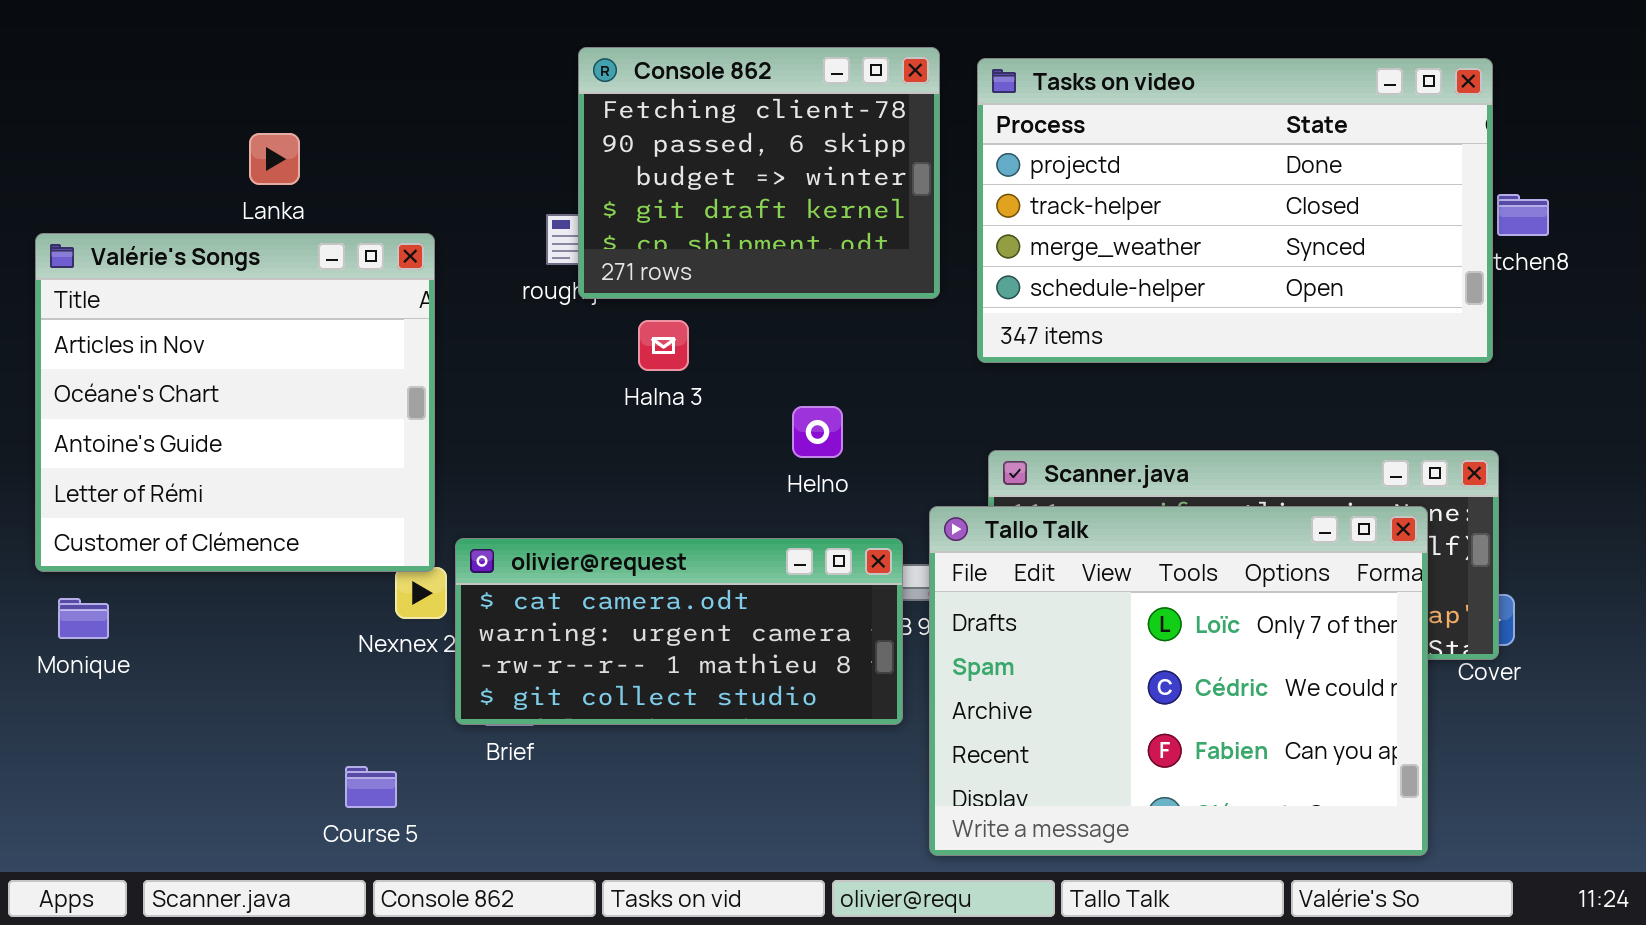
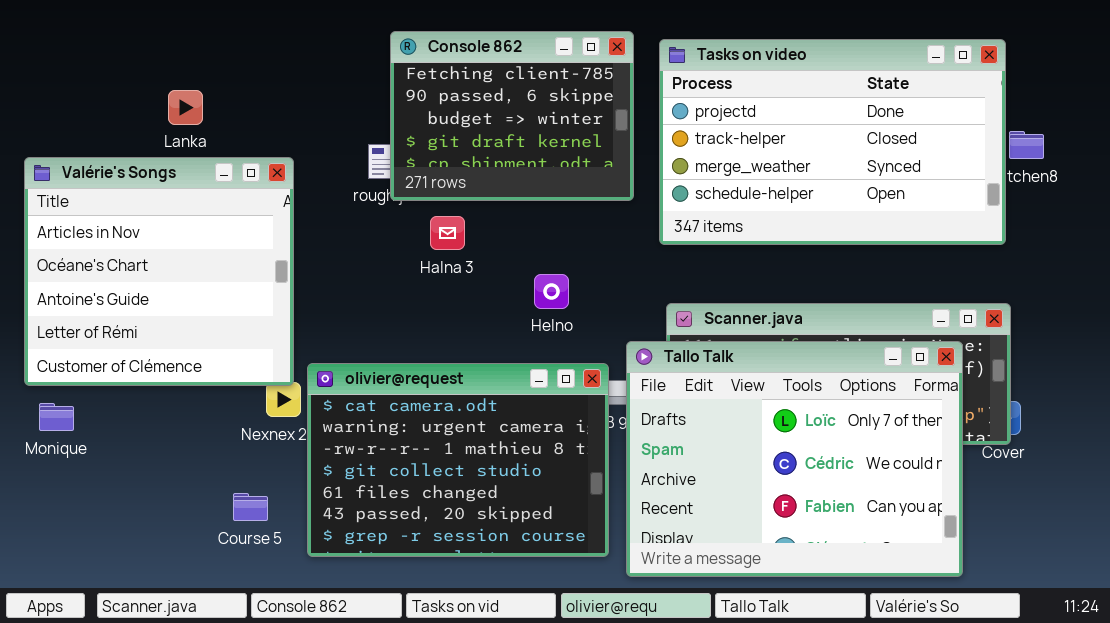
olivier@request: [455,538,903,725] -> [307,363,609,557], resized
Course 5: [345,766,397,808] -> [233,493,268,521], moved

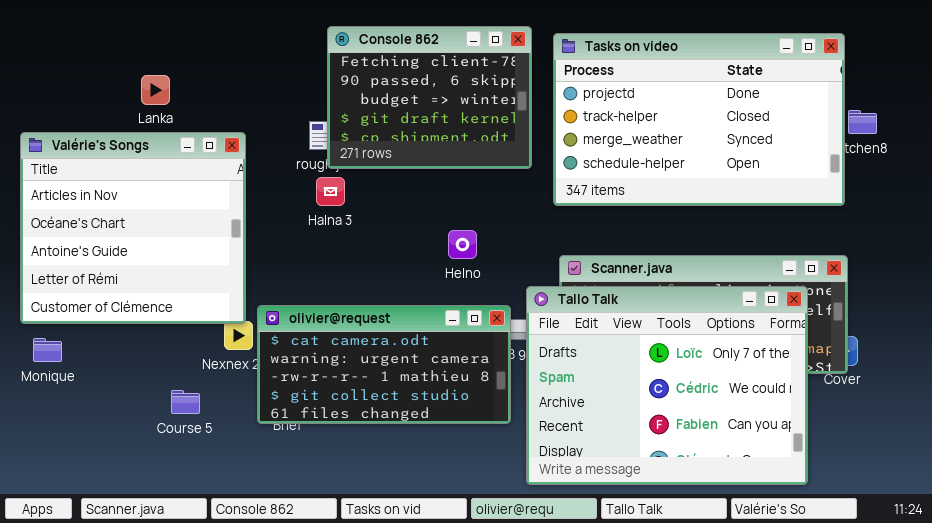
Halna 3: [430,216,465,250] -> [316,177,345,206], moved
olivier@request: [307,363,609,557] -> [257,305,511,424], resized
Course 5: [233,493,268,521] -> [171,390,200,414], moved

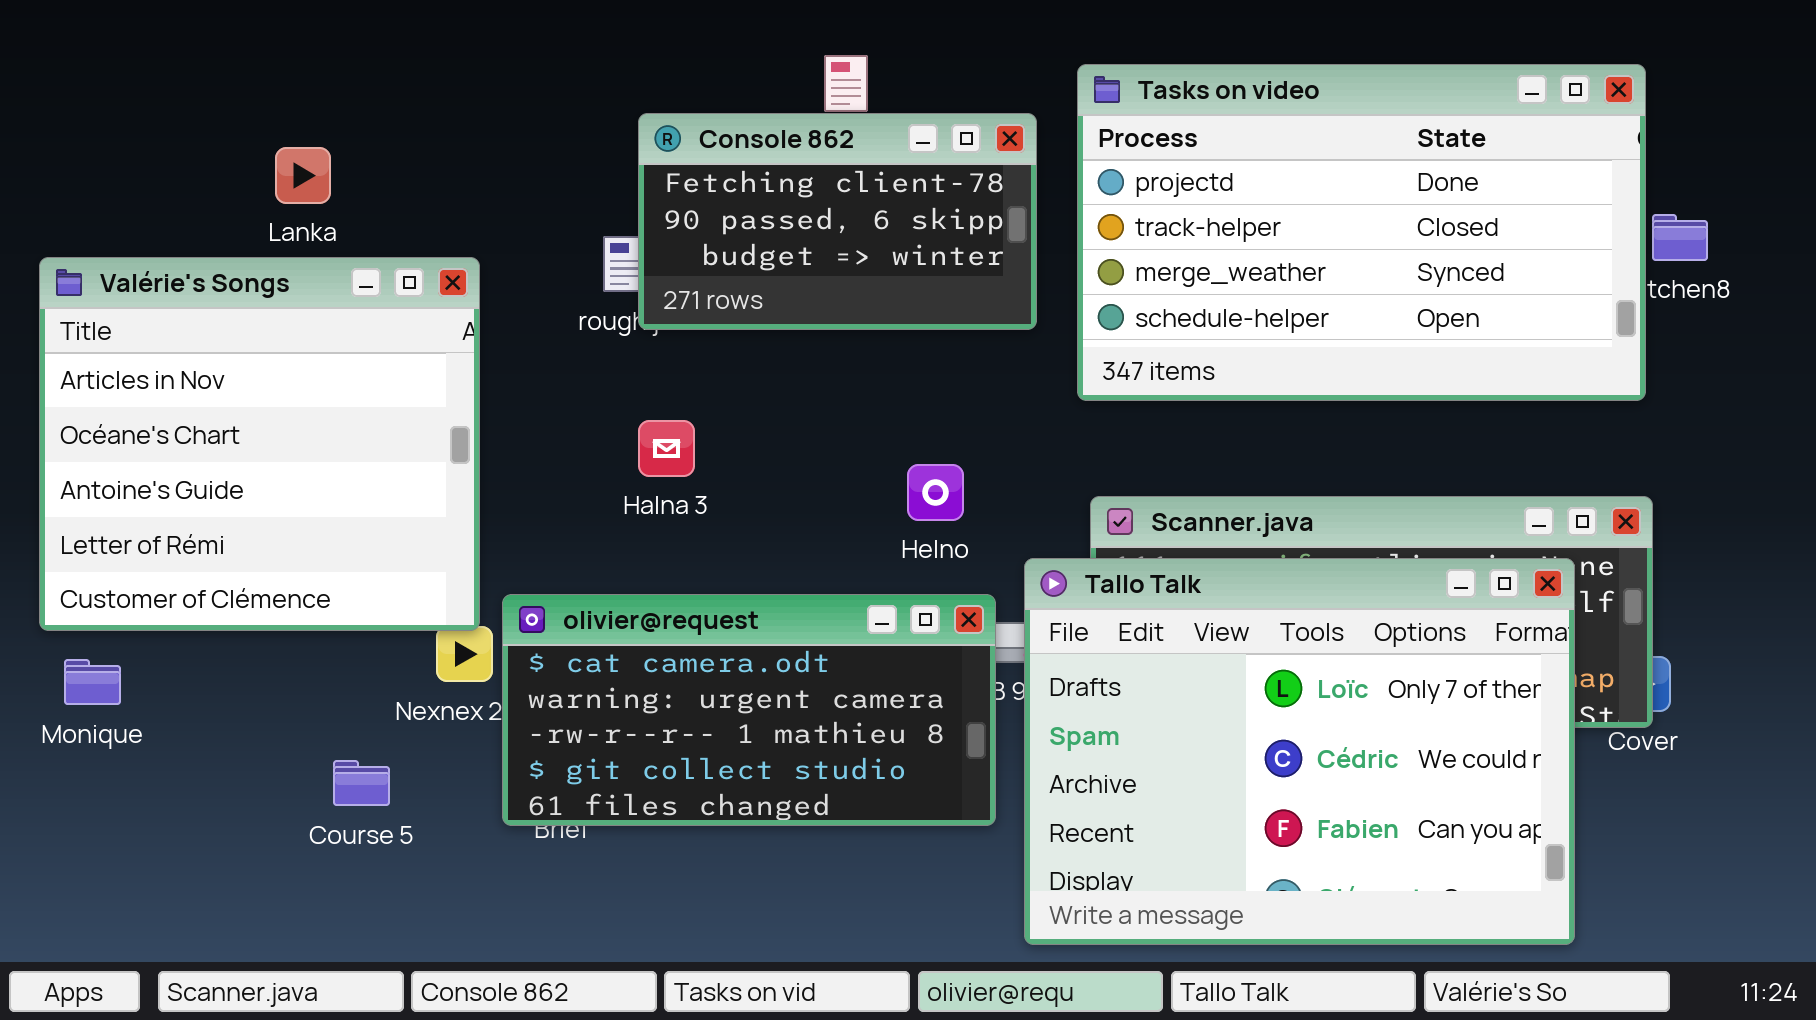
Console 862: [327,26,532,169] -> [638,113,1037,330], resized
Halna 3: [316,177,345,206] -> [638,420,695,477], moved
Helno: [448,230,477,259] -> [907,464,964,521], moved

